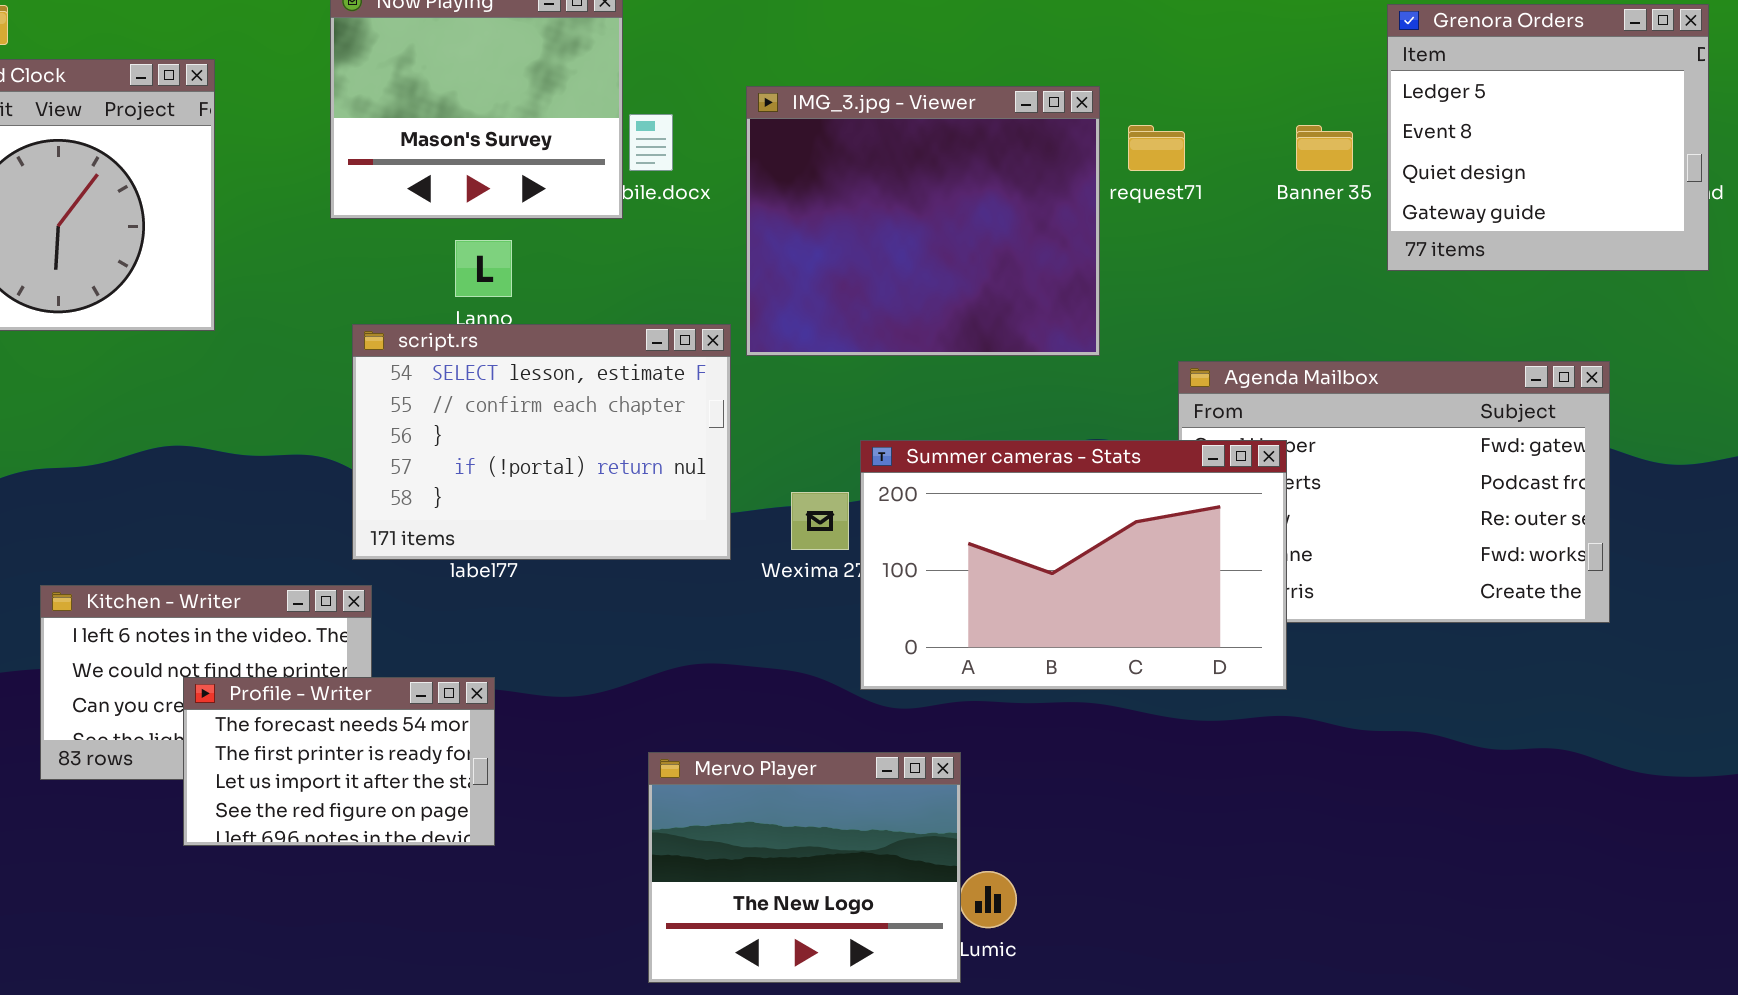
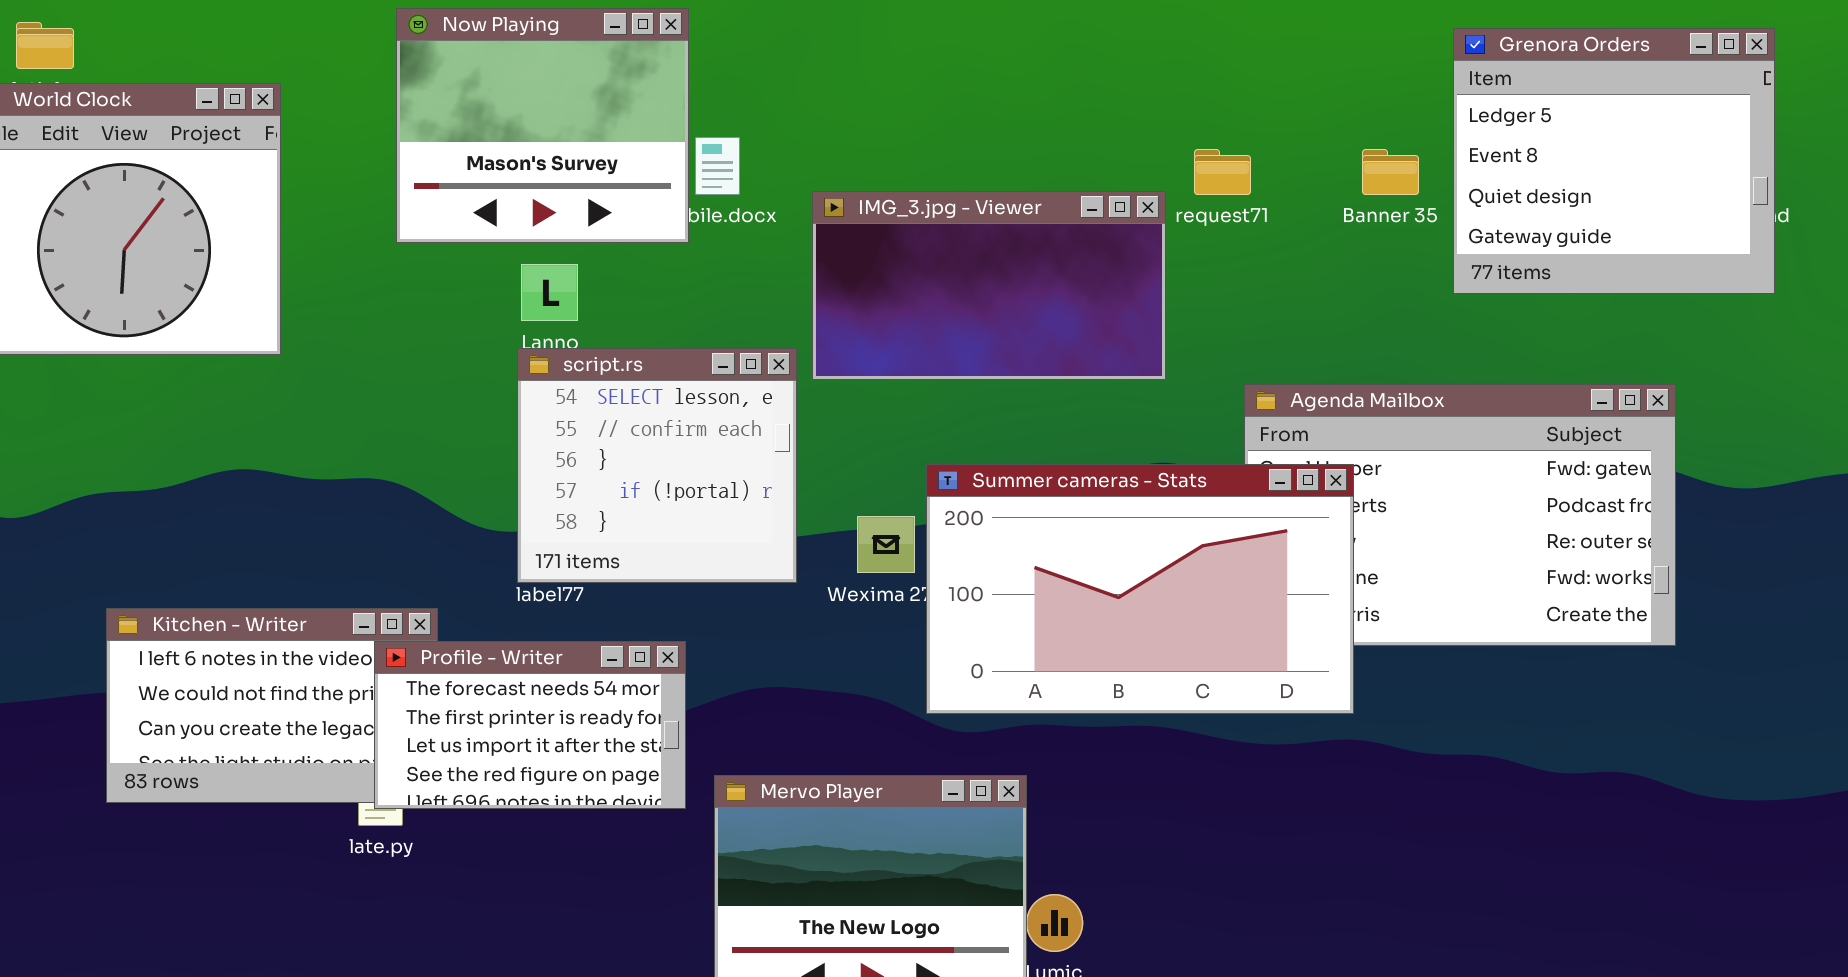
IMG_3.jpg - Viewer: [746,86,1100,356] -> [812,191,1166,380], resized
script.rs: [352,324,731,560] -> [517,348,797,583], resized
Profile - Writer: [183,677,495,846] -> [374,641,686,809], moved

